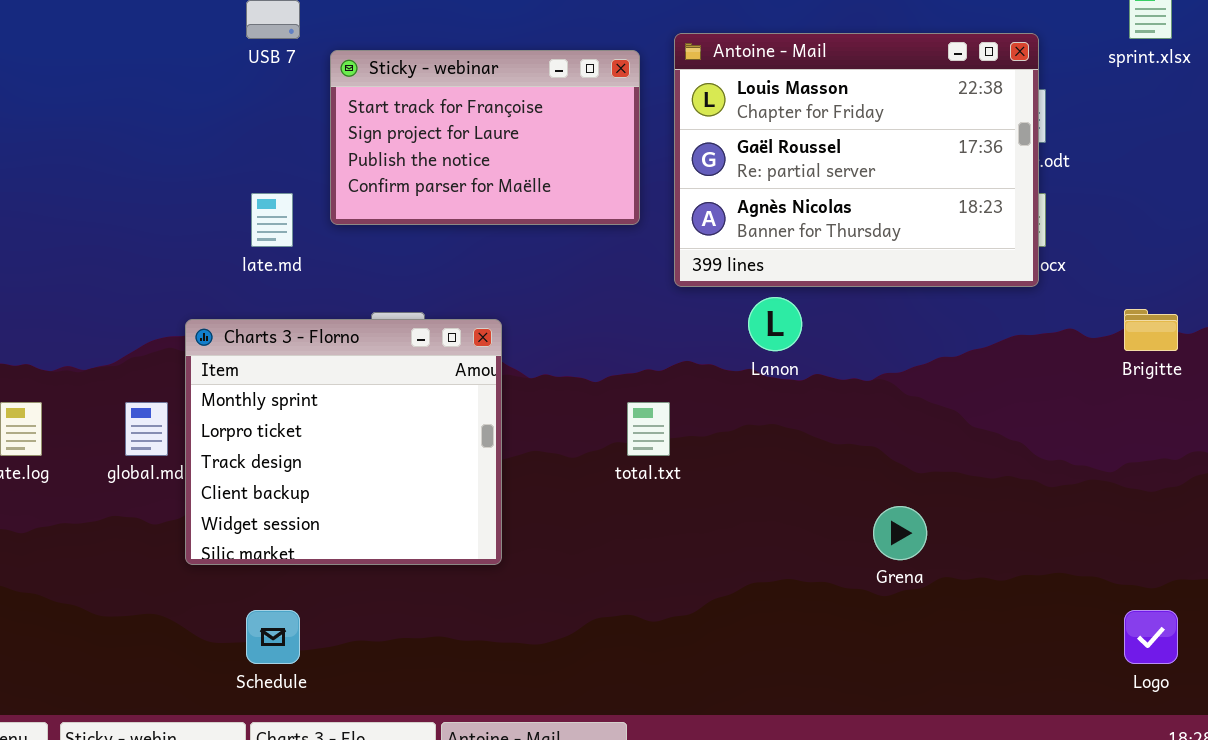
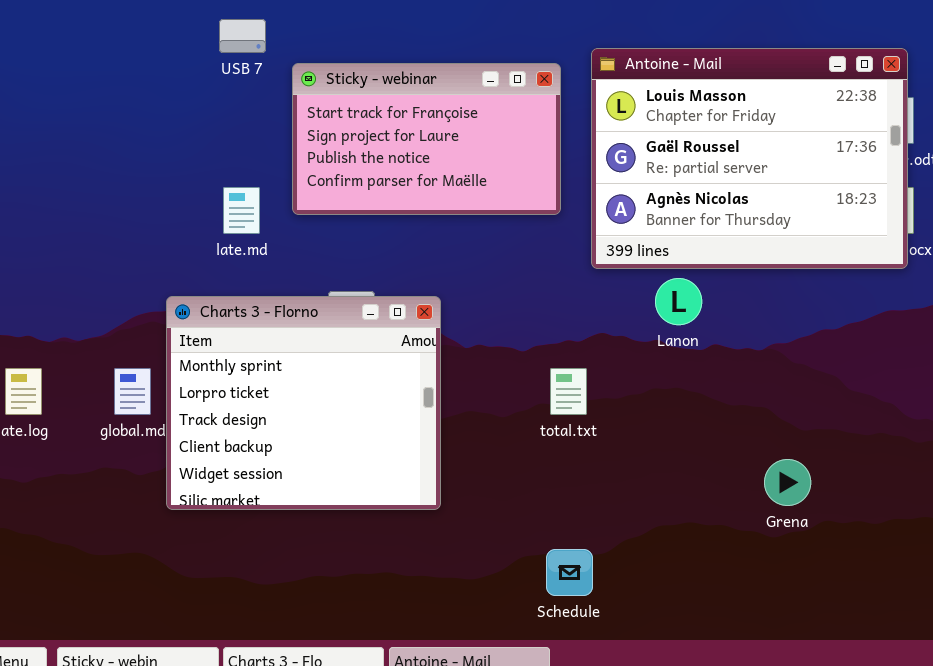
Schedule: [246,610,300,664] -> [546,549,593,596], moved

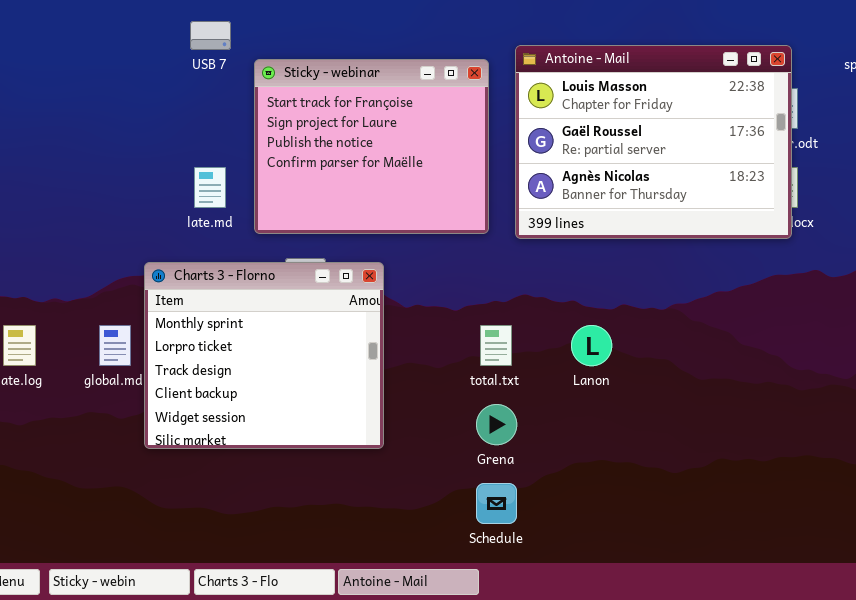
Sticky - webinar: [292,63,561,215] -> [254,59,489,234], resized
Lanon: [655,278,702,325] -> [571,325,612,366], moved
Grena: [764,459,811,506] -> [476,404,517,445], moved

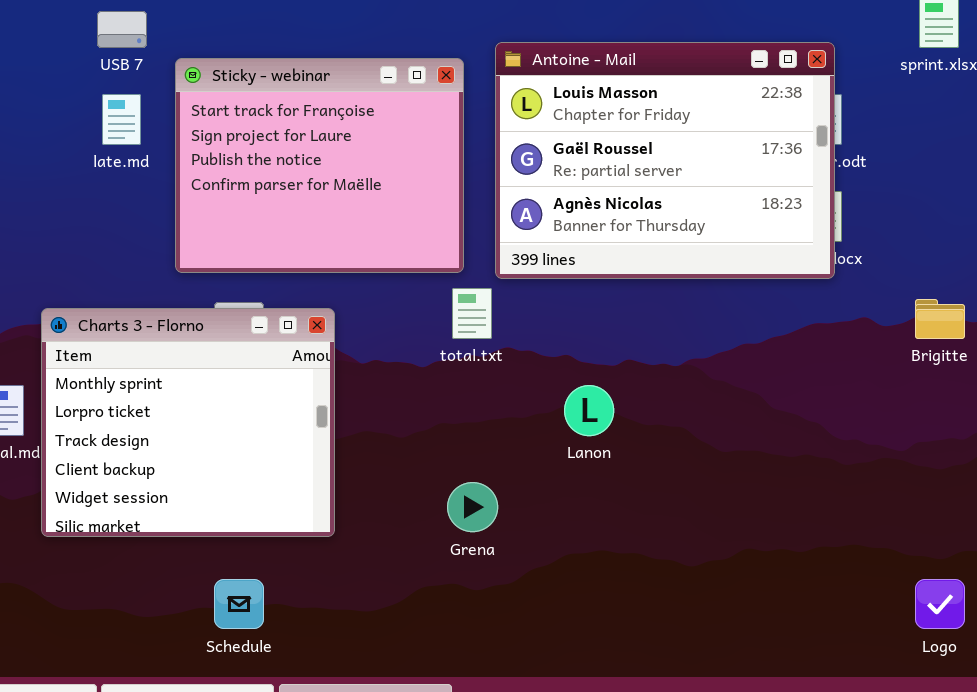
late.md: [194,167,226,208] -> [102,94,141,145], moved
total.txt: [480,325,512,366] -> [452,288,492,339], moved
Schedule: [476,483,517,524] -> [214,579,264,629], moved

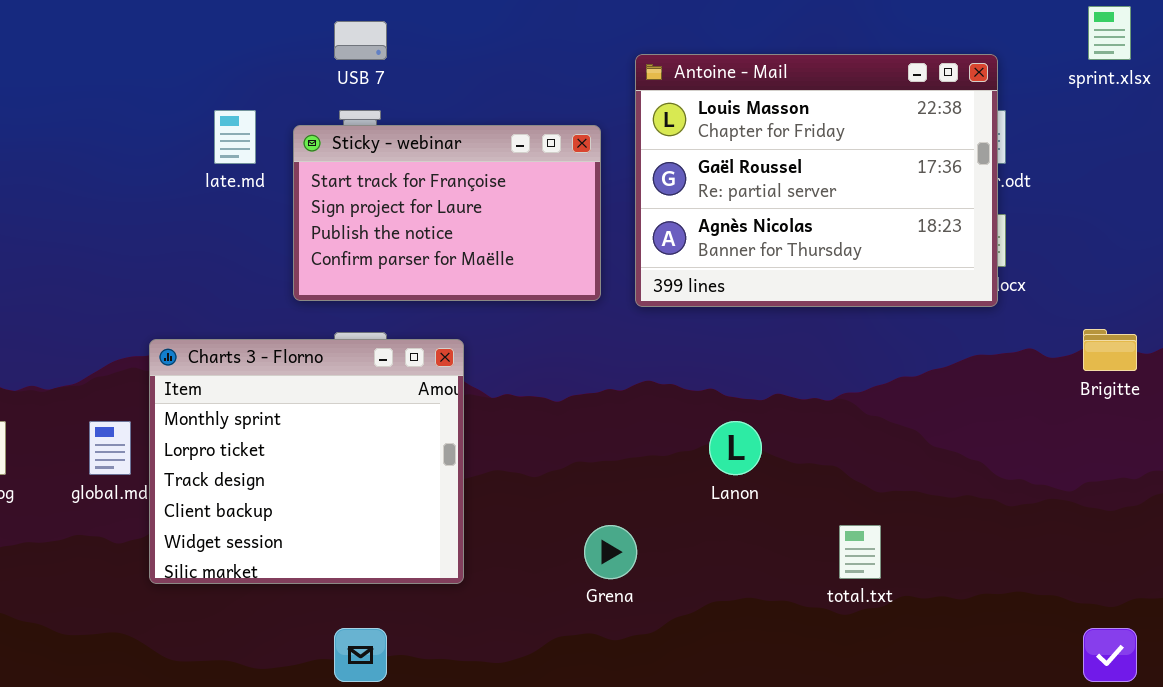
USB 7: [97,11,147,48] -> [334,21,387,60], moved
Sticky - webinar: [175,58,464,273] -> [293,125,601,301], resized
total.txt: [452,288,492,339] -> [839,525,881,579], moved

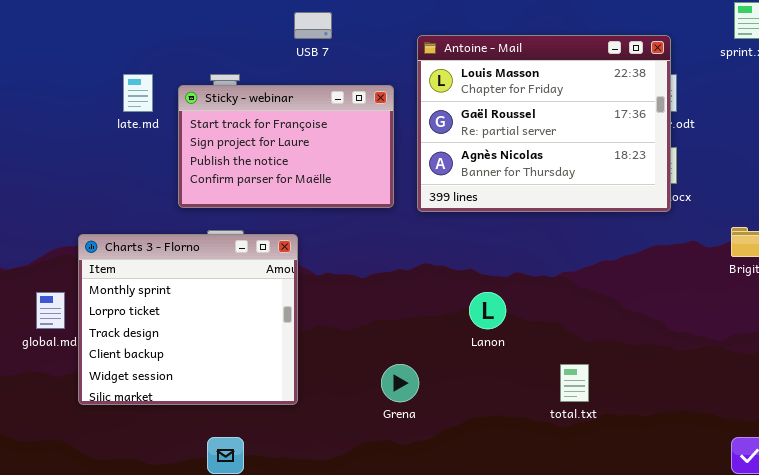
USB 7: [334,21,387,60] -> [294,12,332,39], moved

